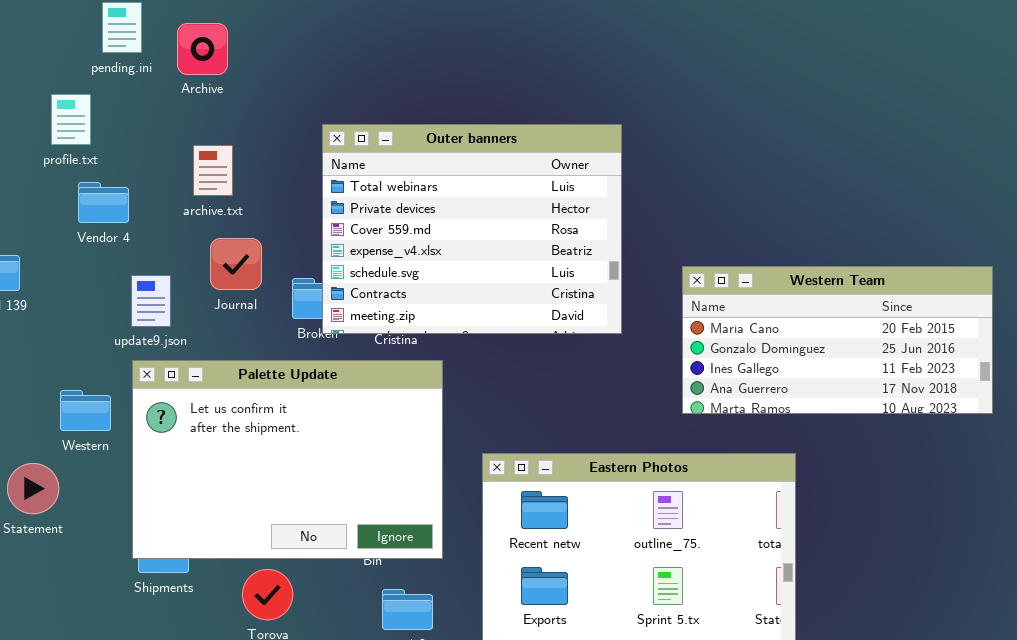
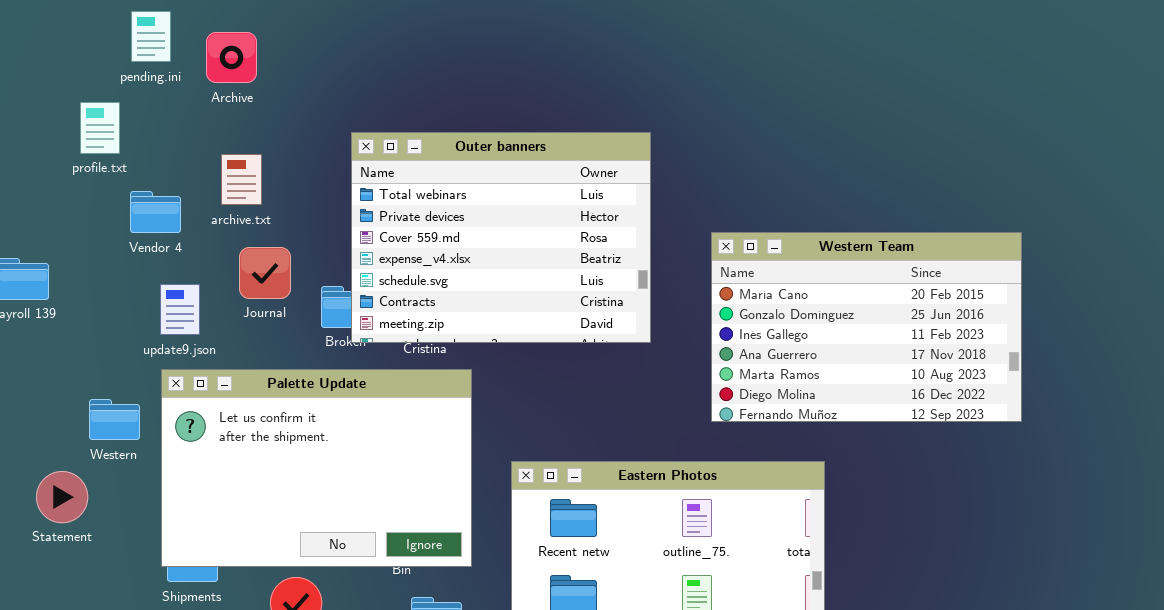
Vendor 4: [78,182,129,223] -> [130,191,181,233], moved
Western Team: [682,266,993,414] -> [711,232,1022,422], resized

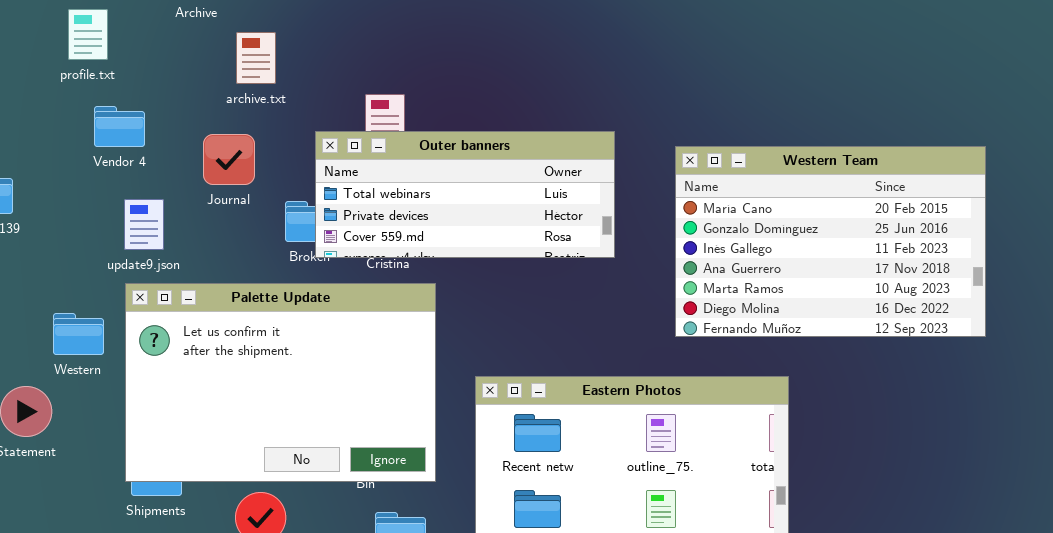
profile.txt: [80,102,120,154] -> [68,9,108,60], moved
Outer banners: [351,132,651,343] -> [315,131,615,258], resized
archive.txt: [221,154,262,205] -> [236,32,276,84], moved
Journal: [239,247,291,299] -> [203,134,255,185], moved

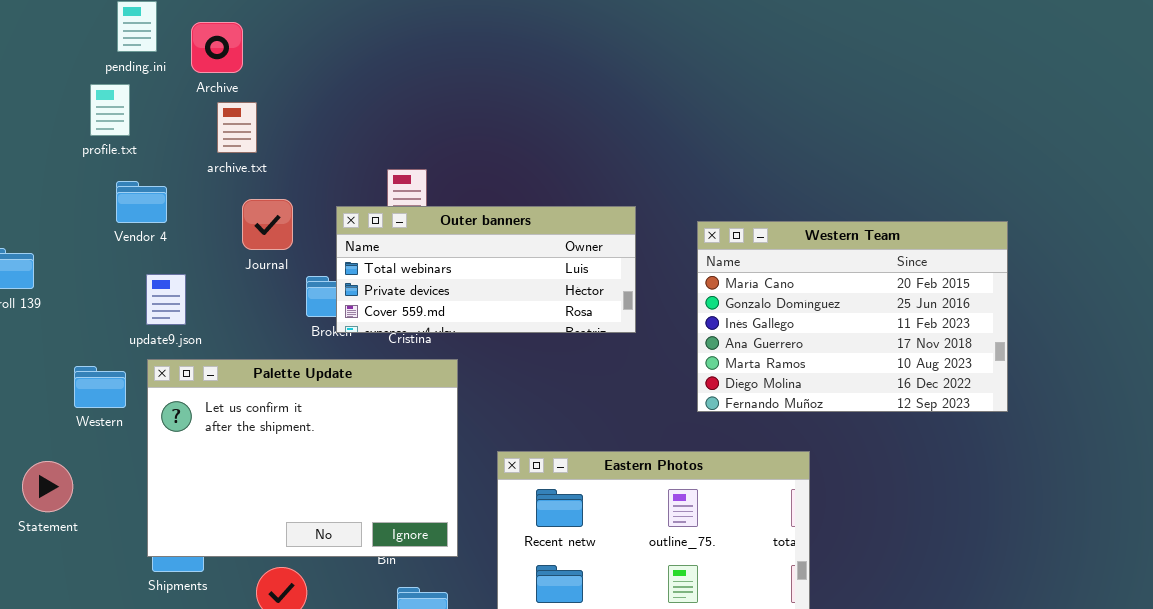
archive.txt: [236,32,276,84] -> [217,102,257,153], moved
Journal: [203,134,255,185] -> [242,199,293,250], moved
Western: [53,313,104,355] -> [74,366,126,408], moved

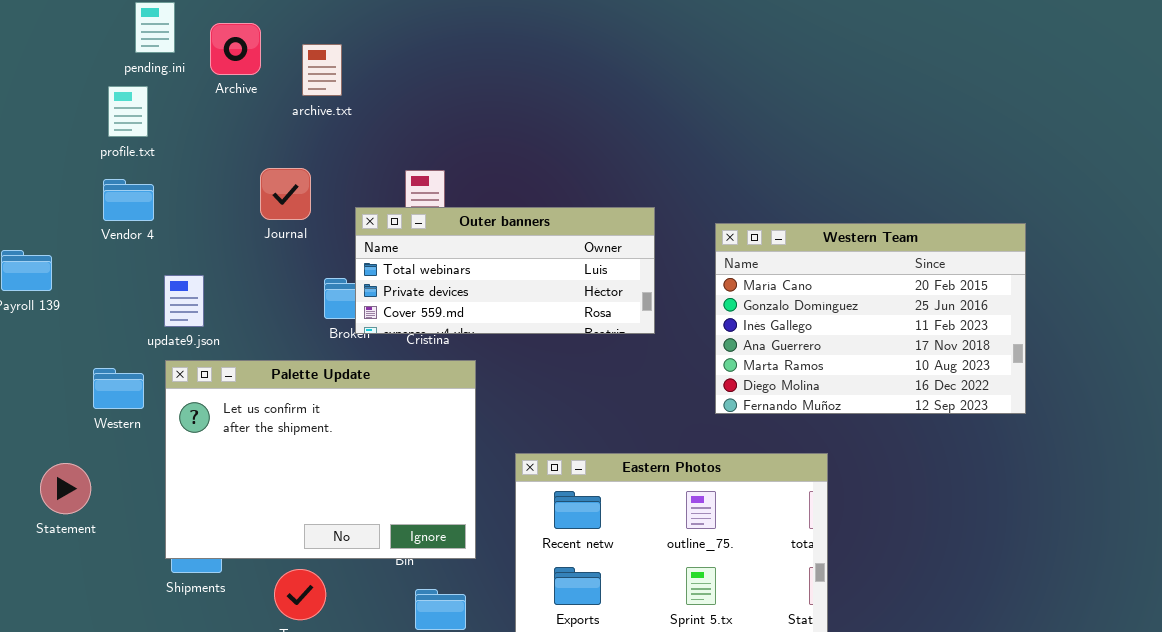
archive.txt: [217,102,257,153] -> [302,44,342,96], moved
Vendor 4: [116,181,167,223] -> [103,179,154,221], moved
Journal: [242,199,293,250] -> [260,168,311,220], moved

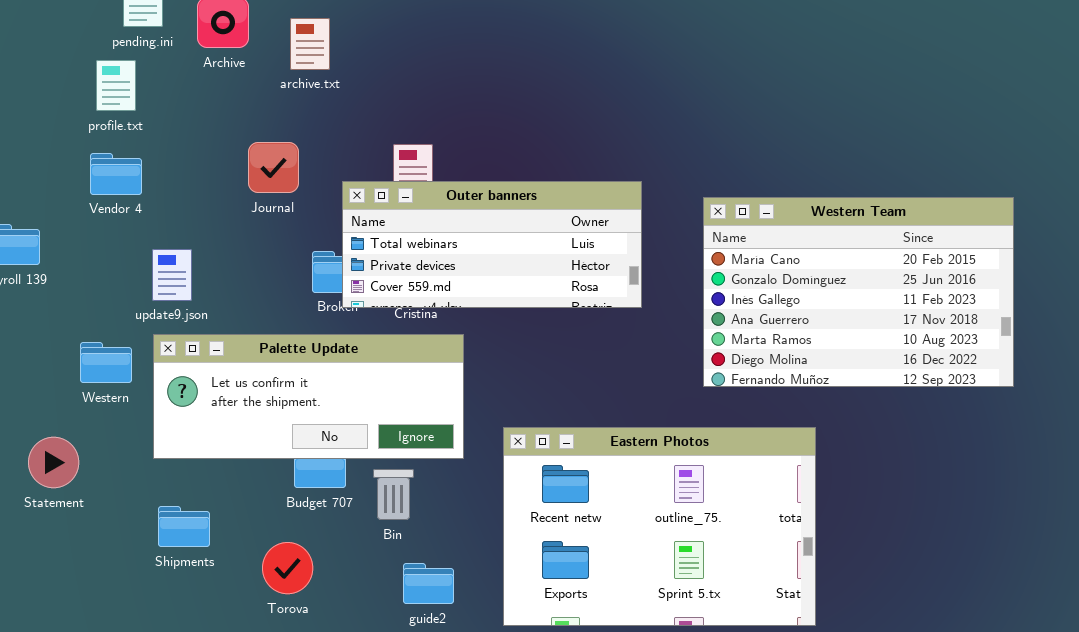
Palette Update: [165,360,476,559] -> [153,334,464,459], resized

